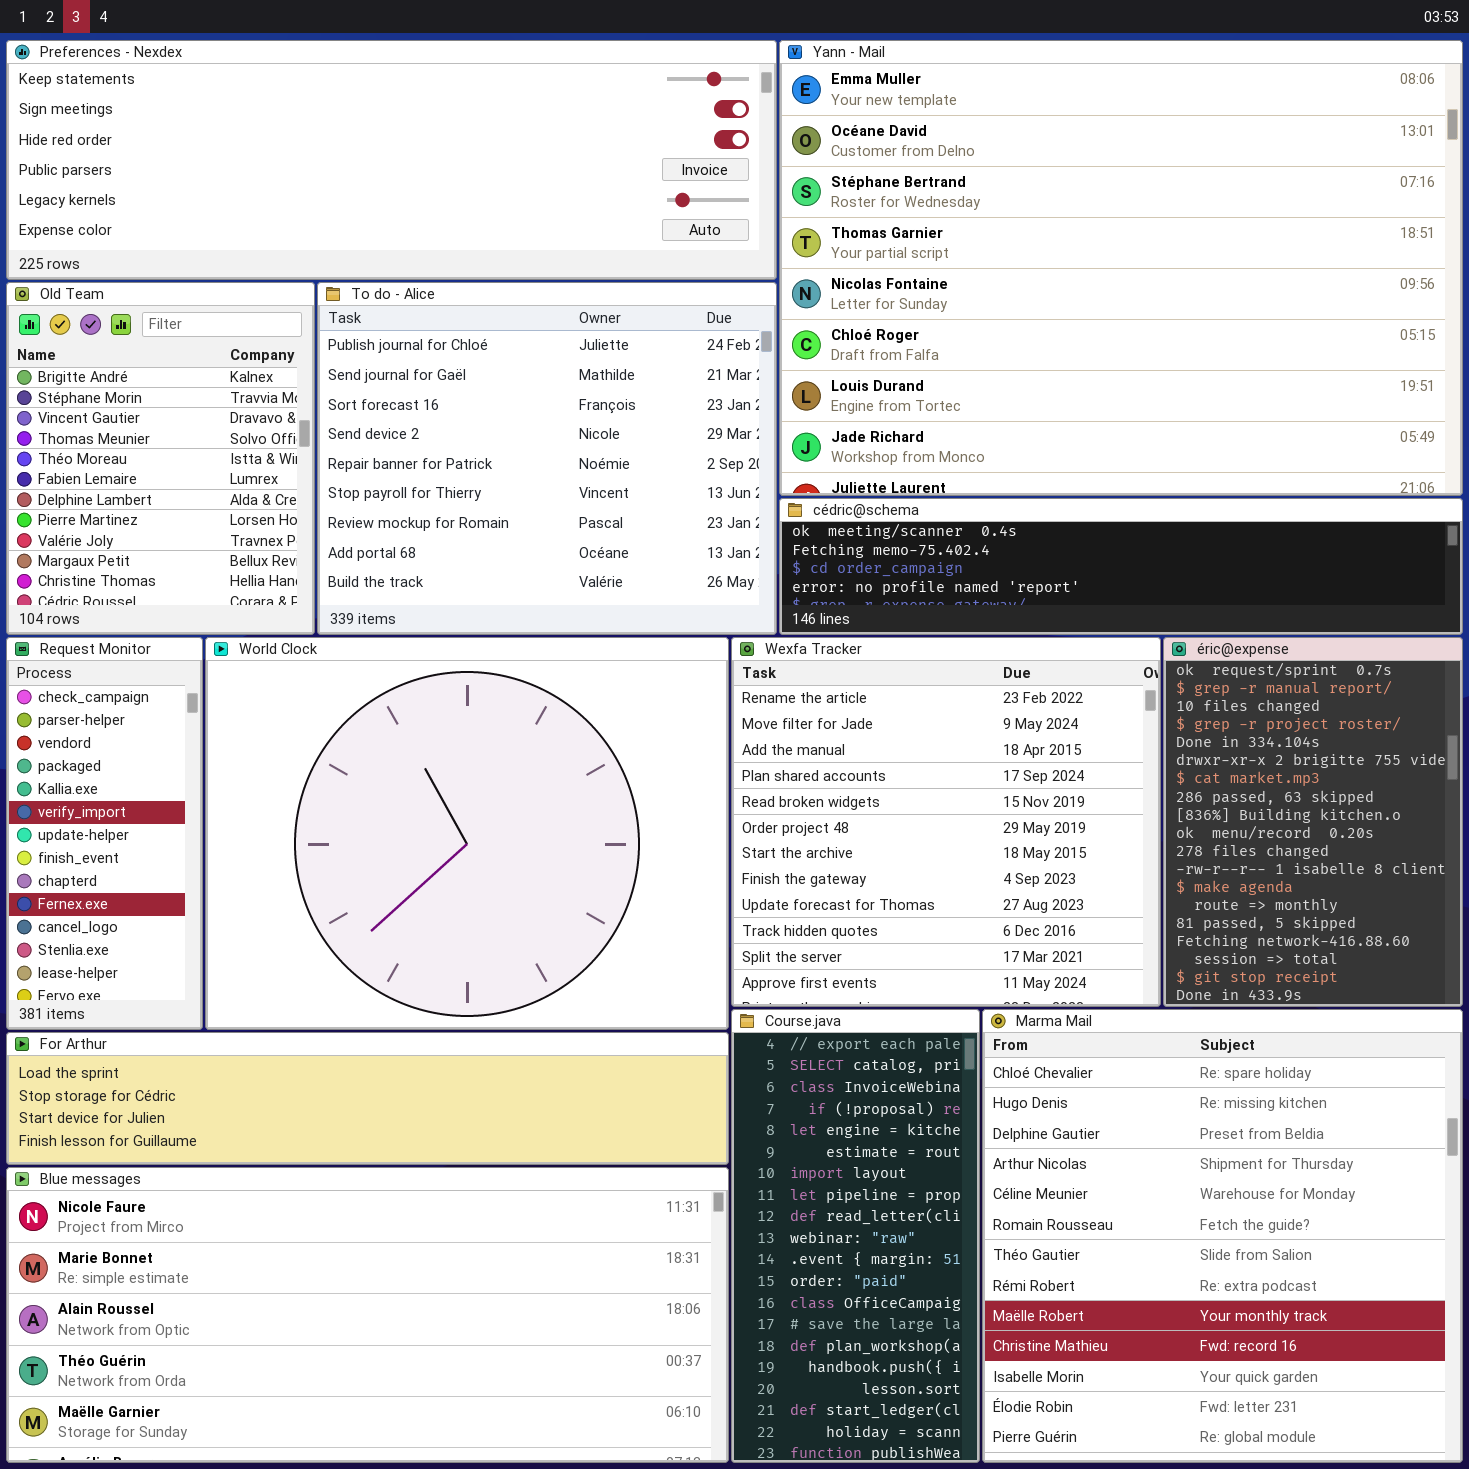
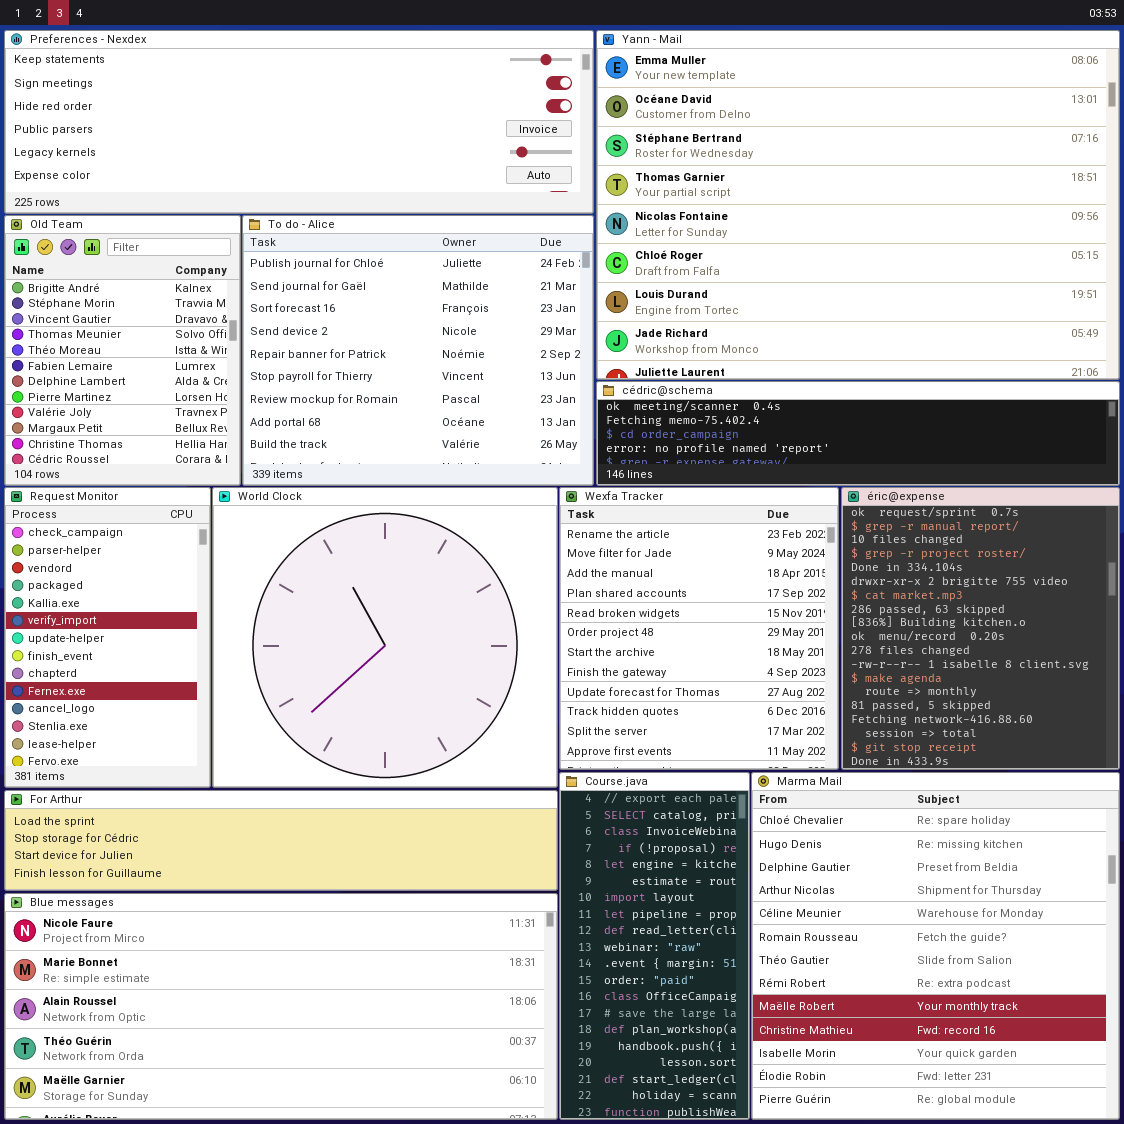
Request Monitor: [6,637,203,1030] -> [4,487,211,788], resized
World Clock: [205,637,729,1030] -> [212,487,558,788], resized
Wexfa Tracker: [731,637,1161,1007] -> [559,487,839,770], resized
éric@expense: [1163,637,1463,1007] -> [841,487,1120,770], resized

